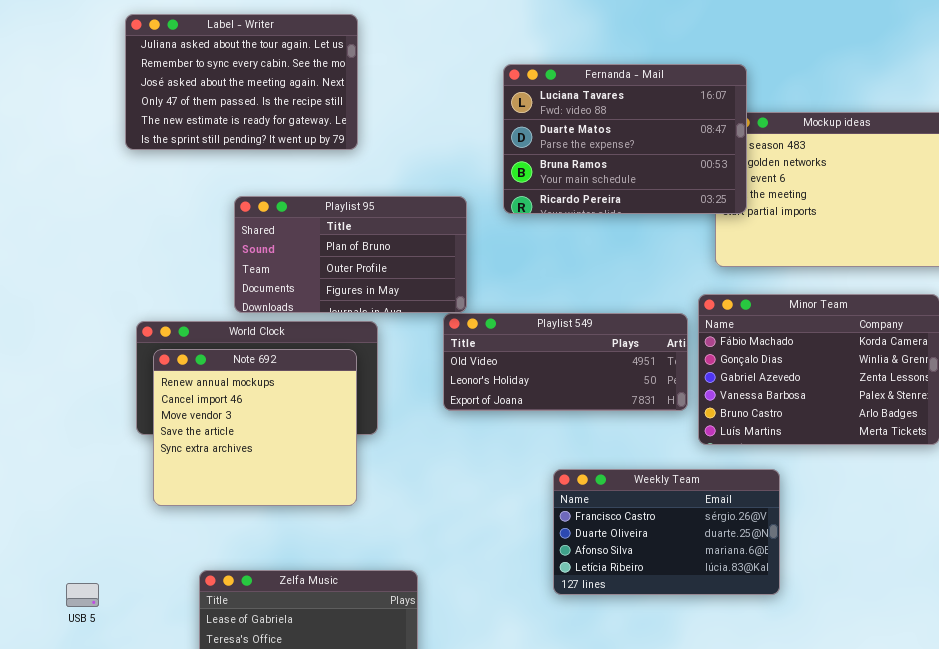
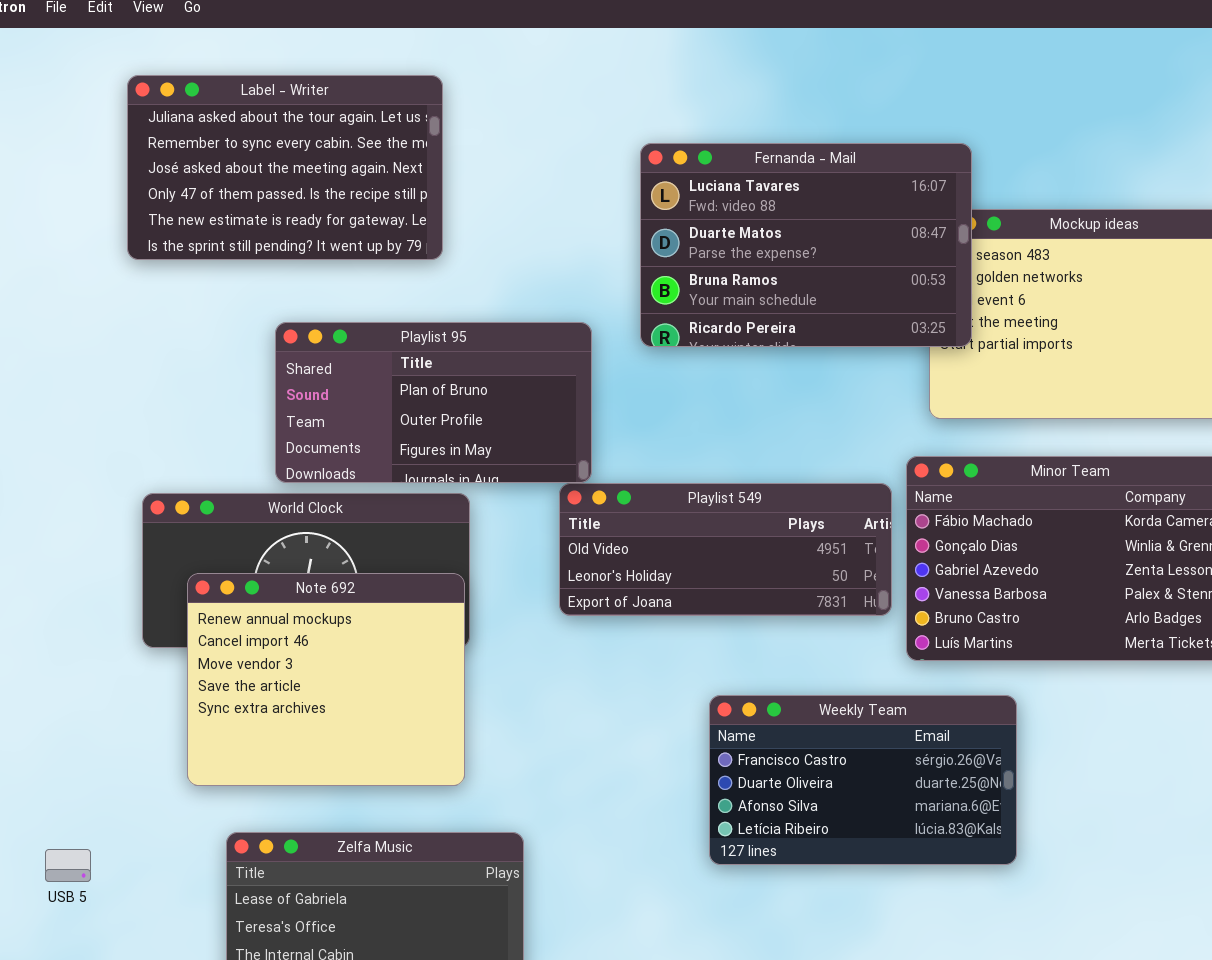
Note 692: [153,349,357,506] -> [187,573,465,786], moved

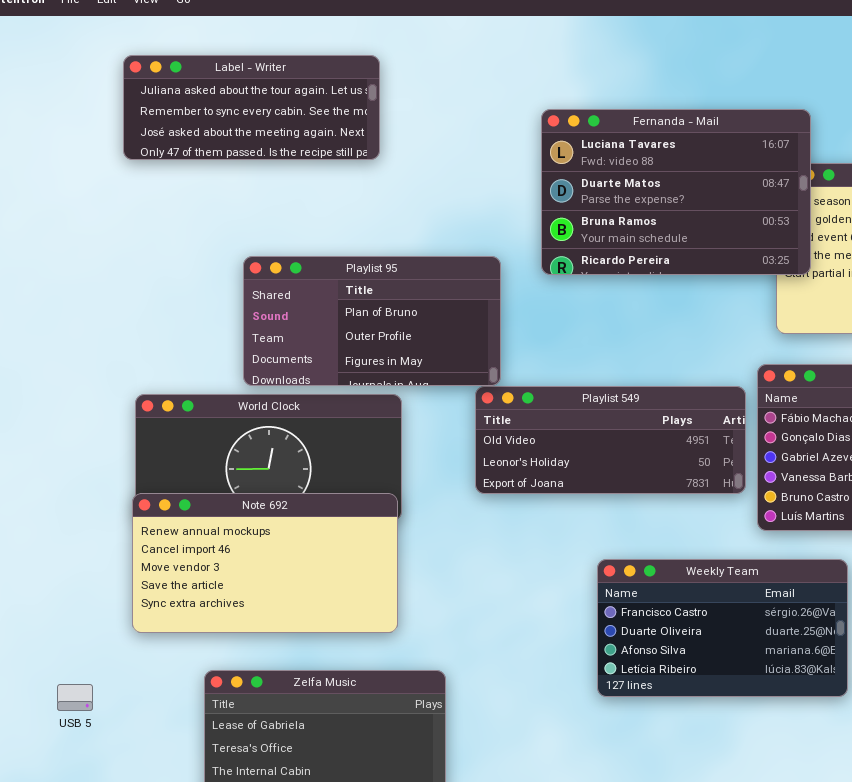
Label - Writer: [127,75,443,260] -> [123,55,380,160], resized
Note 692: [187,573,465,786] -> [132,493,398,633], resized

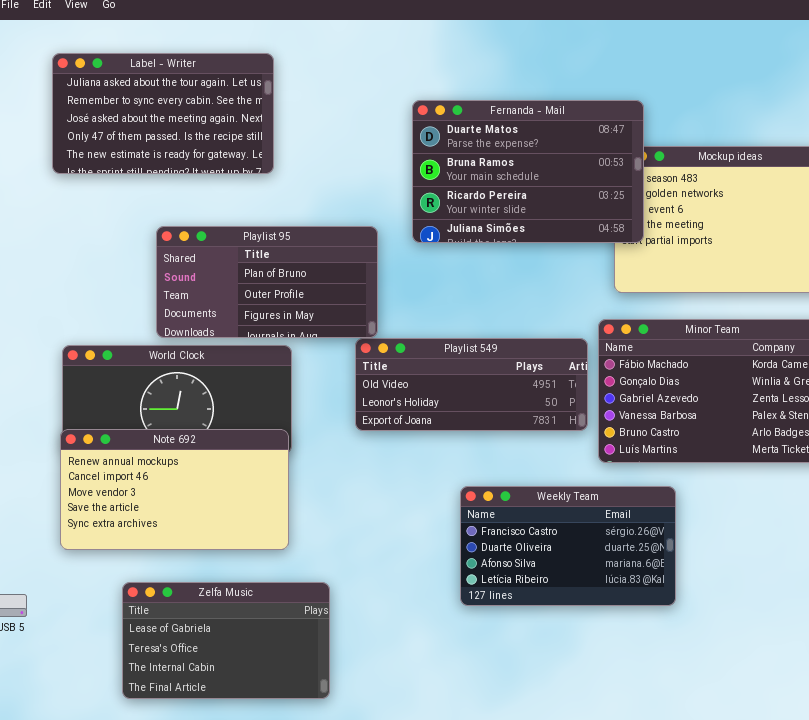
Label - Writer: [123,55,380,160] -> [52,53,274,174], resized
Fernanda - Mail: [541,109,811,275] -> [412,100,644,243], scrolled down 1 row

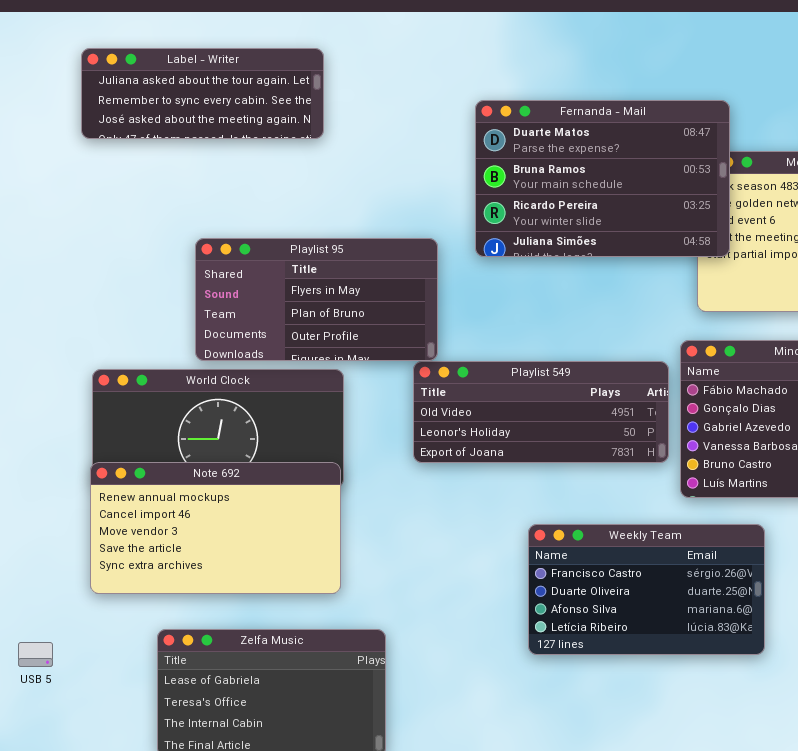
Label - Writer: [52,53,274,174] -> [81,48,324,139], resized
Playlist 95: [156,226,378,338] -> [195,238,438,361], scrolled up 1 row

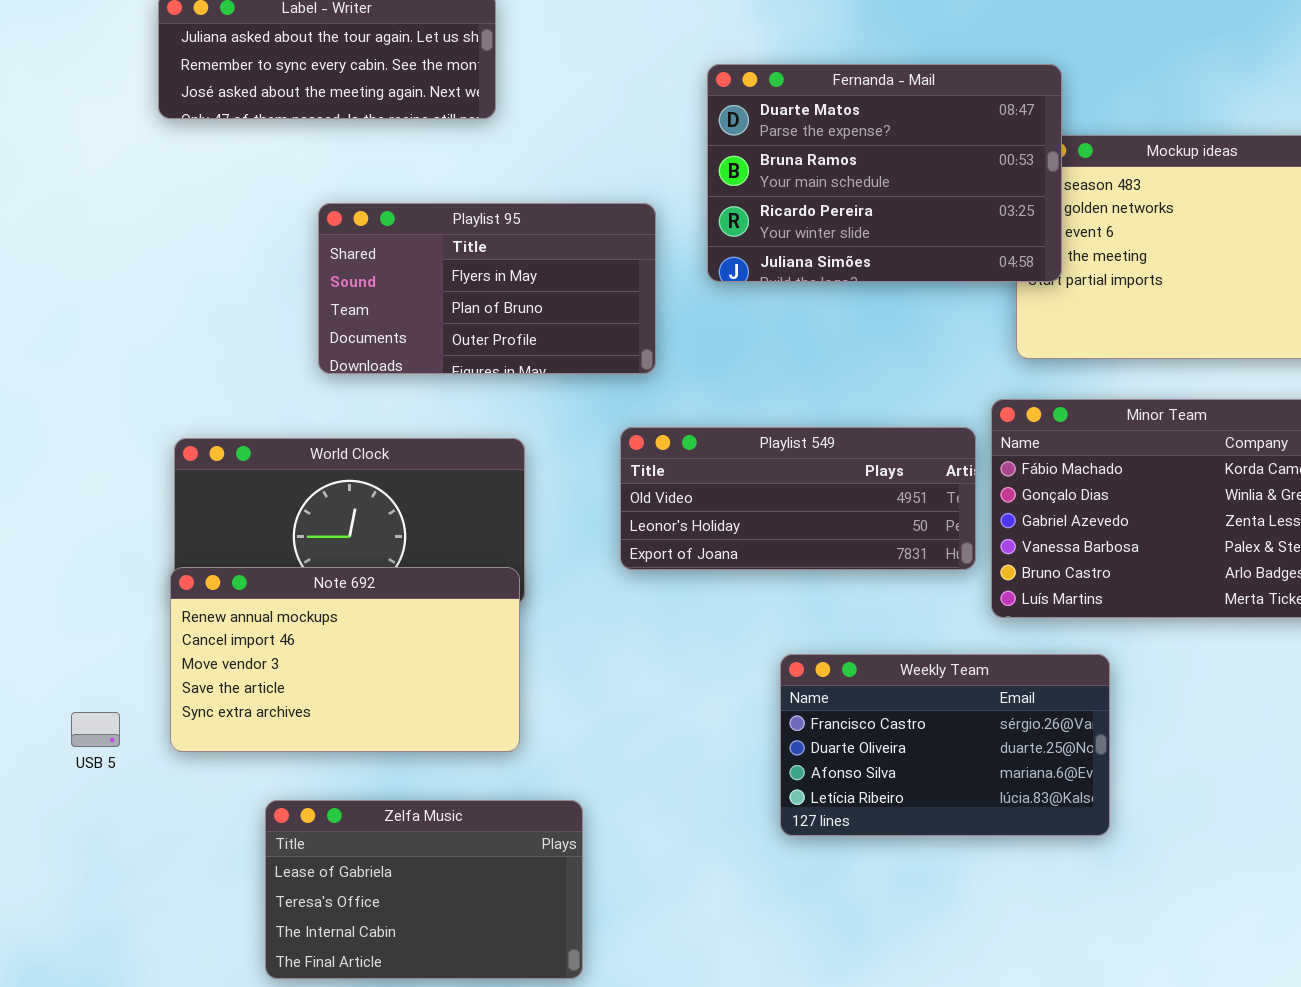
Playlist 95: [195,238,438,361] -> [318,203,656,374], moved
USB 5: [18,642,53,667] -> [71,712,120,747], moved

